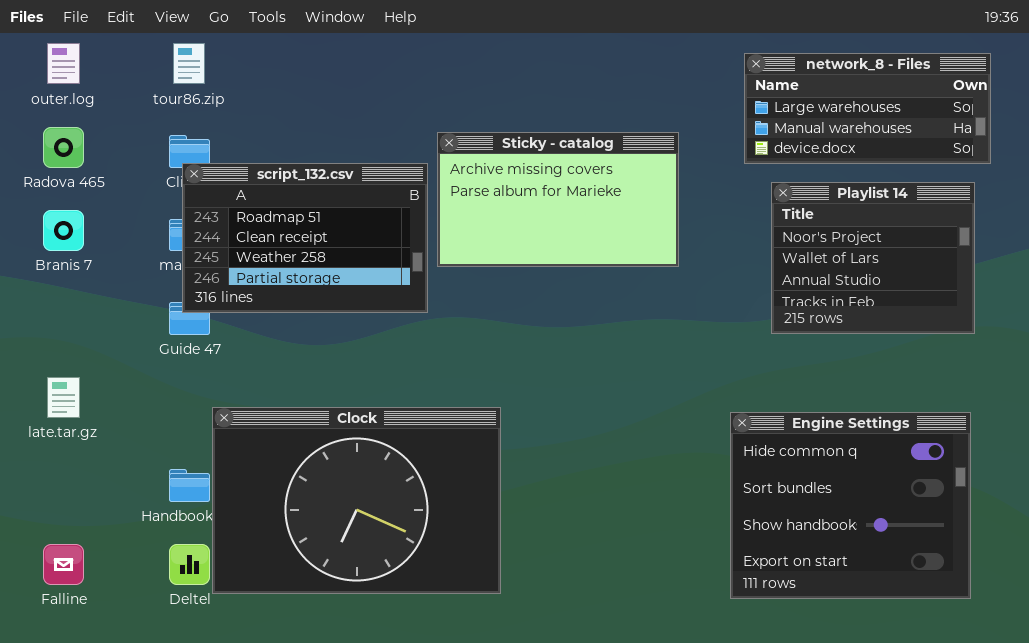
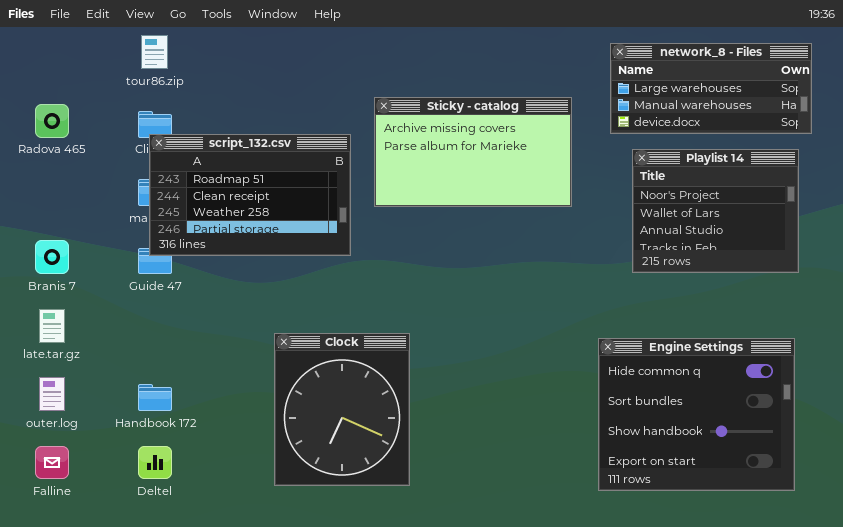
outer.log: [47,43,80,84] -> [39,377,65,411], moved
Sticky - catalog: [437,132,679,267] -> [374,97,572,207], moved
Branis 7: [43,210,84,251] -> [35,240,69,274], moved
Clock: [212,407,501,594] -> [274,333,410,486], resized

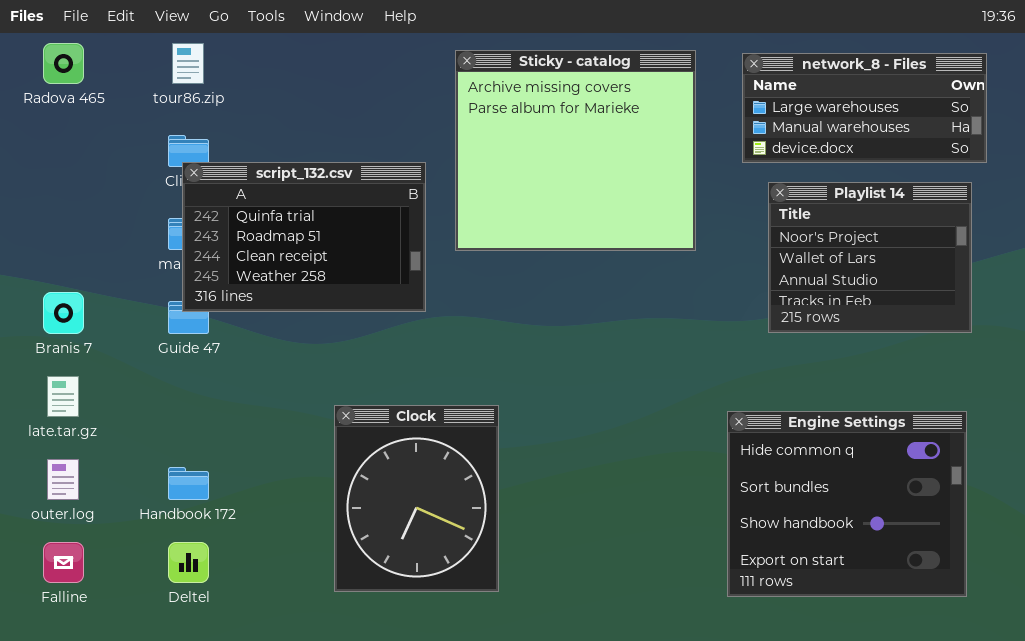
Sticky - catalog: [374,97,572,207] -> [455,50,696,251], resized
Radova 465: [35,104,69,138] -> [43,43,84,84], moved
script_132.csv: [149,134,351,256] -> [182,162,426,312], scrolled up 1 row

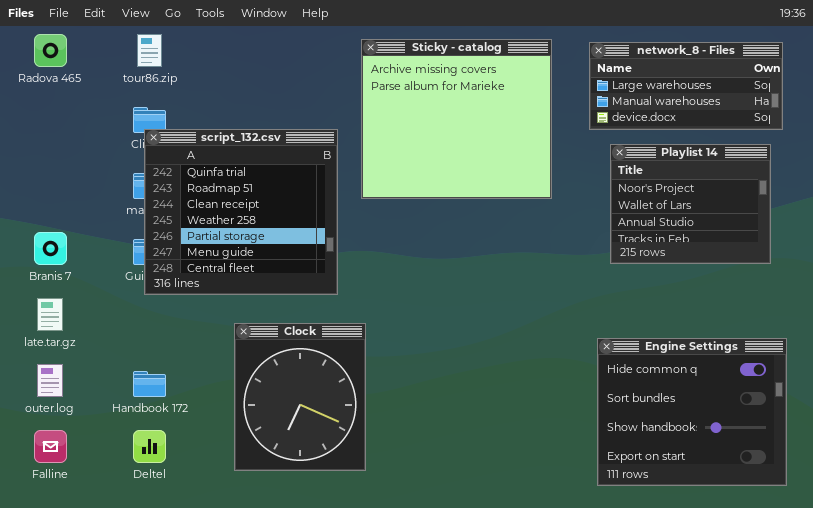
script_132.csv: [182,162,426,312] -> [144,129,338,295], resized
Clock: [334,405,499,592] -> [234,323,366,471], moved
Engine Settings: [727,411,967,597] -> [597,338,787,486], moved

